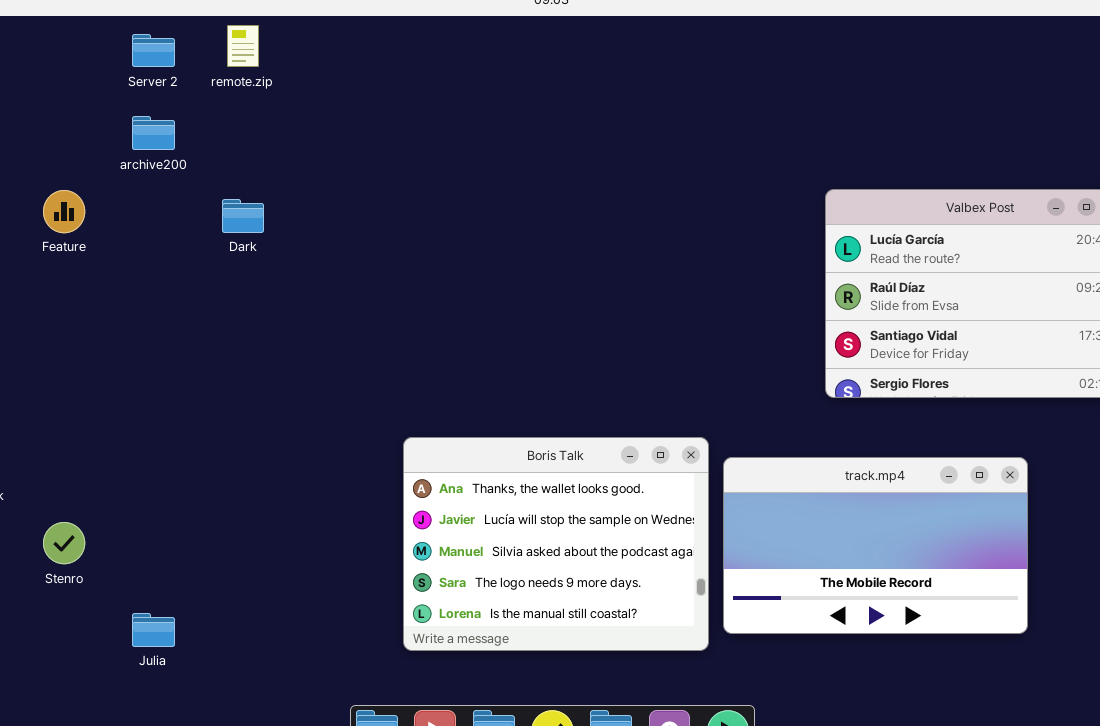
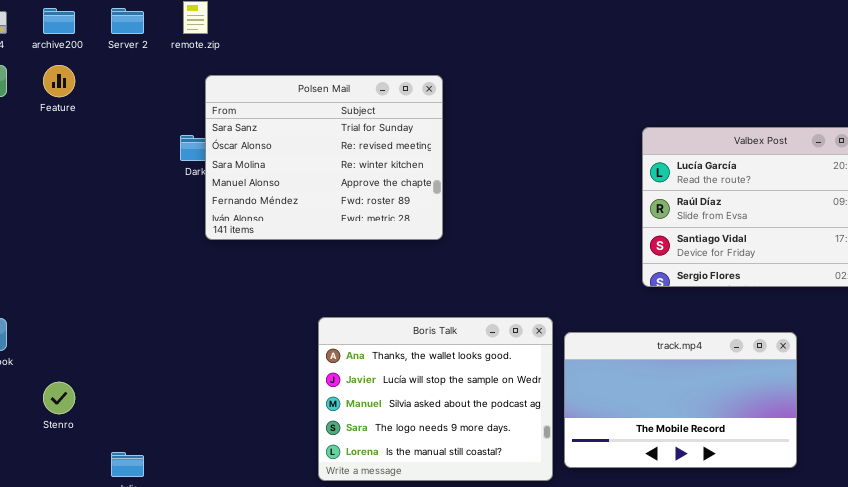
archive200: [132,116,175,150] -> [43,8,75,34], moved
Polsen Mail: none -> [205,75,443,240], opened
Feature: [43,190,85,233] -> [43,65,75,97], moved

